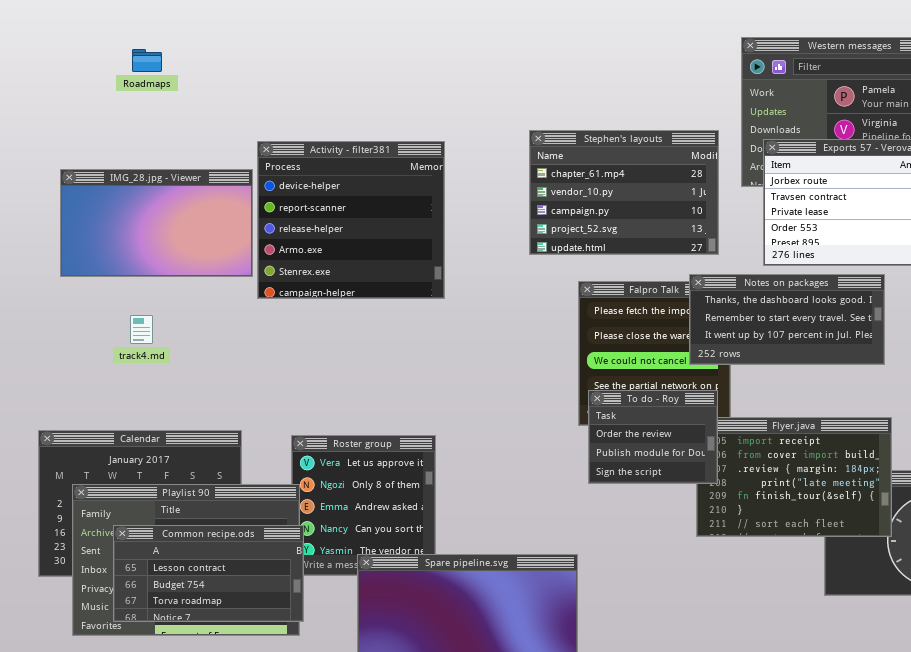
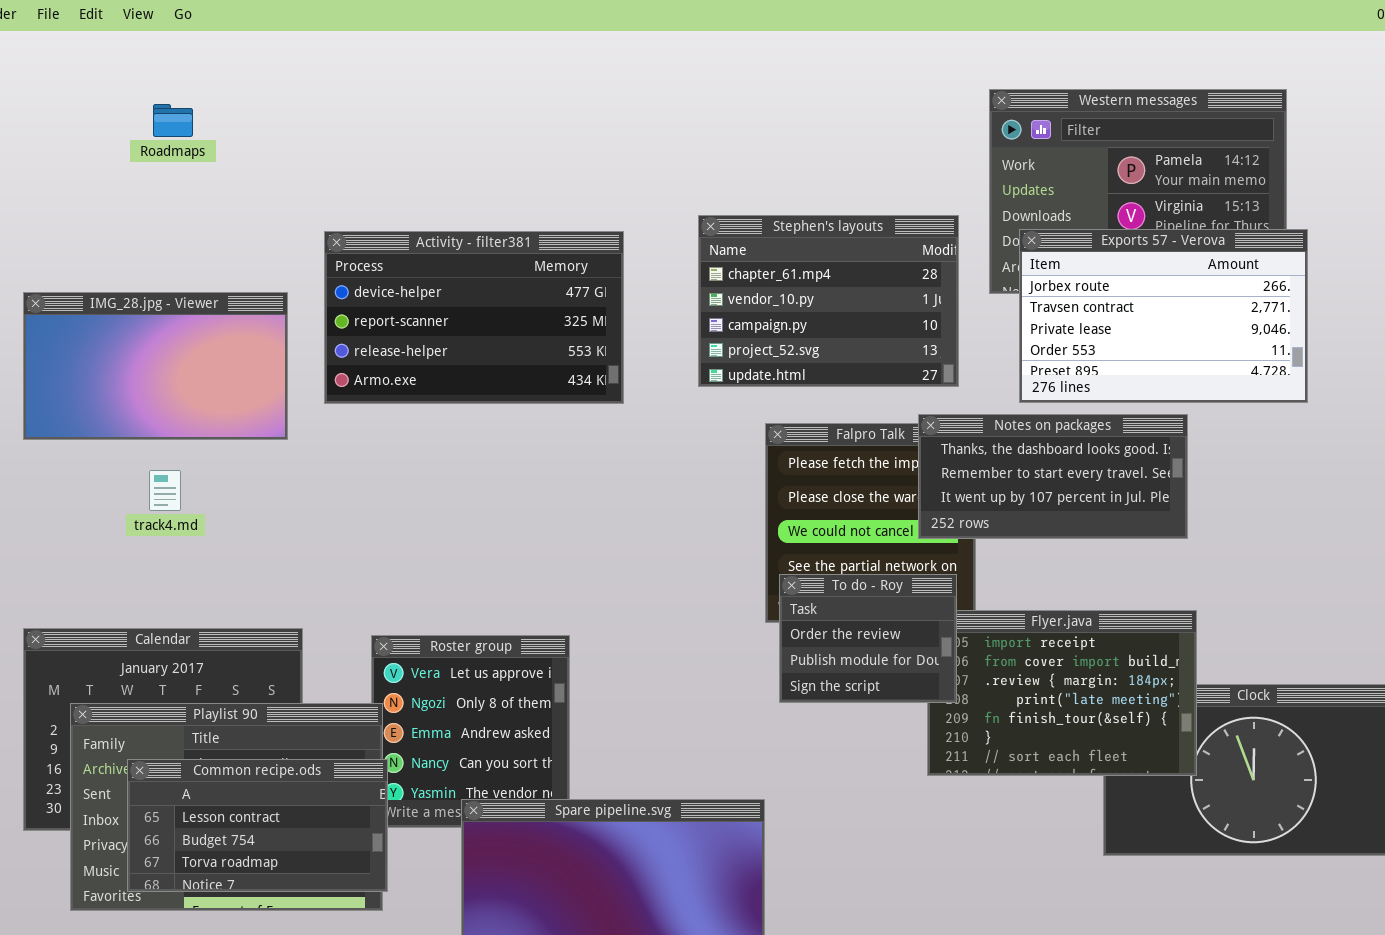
Activity - filter381: [257,141,445,299] -> [324,231,624,404], resized
IMG_28.jpg - Viewer: [60,169,253,277] -> [23,292,288,440], moved

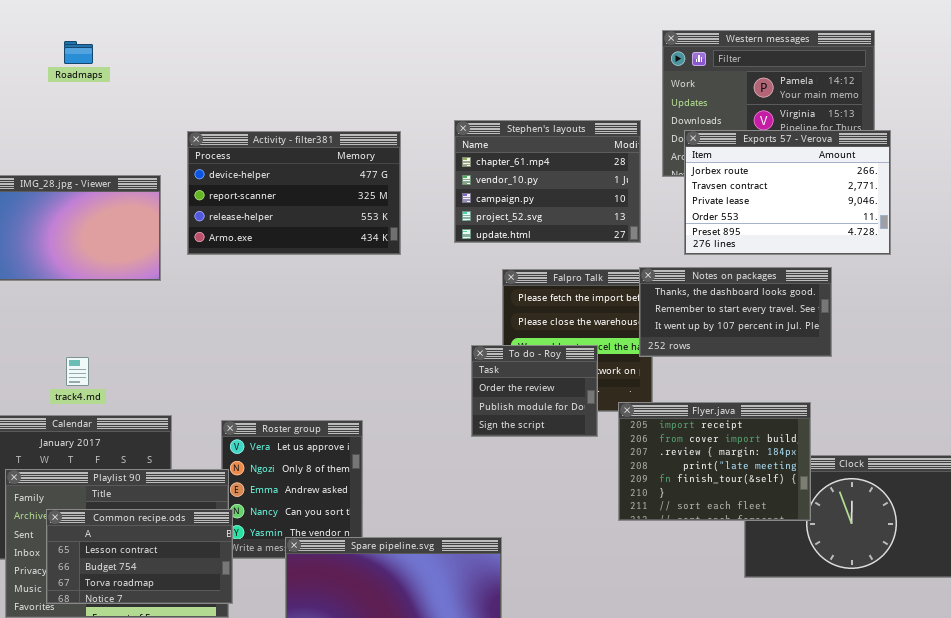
Notes on packages: [918,414,1188,539] -> [639,267,832,357], moved
track4.md: [149,470,181,511] -> [66,357,89,386], moved
To do - Roy: [779,574,957,703] -> [471,345,598,437], moved

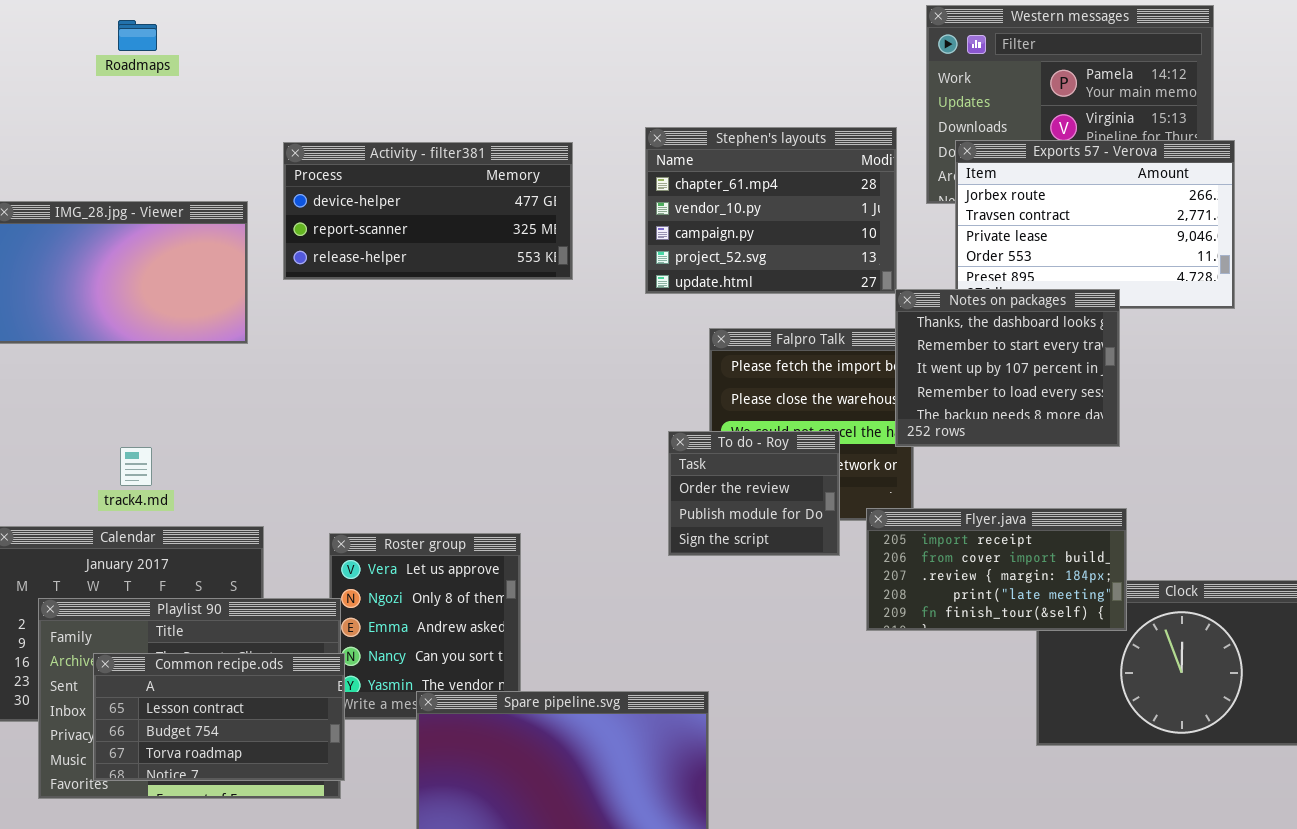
Activity - filter381: [187,131,401,255] -> [283,142,573,280], resized
Notes on packages: [639,267,832,357] -> [895,289,1120,447], resized
Flyer.java: [618,402,811,521] -> [866,508,1127,631], resized

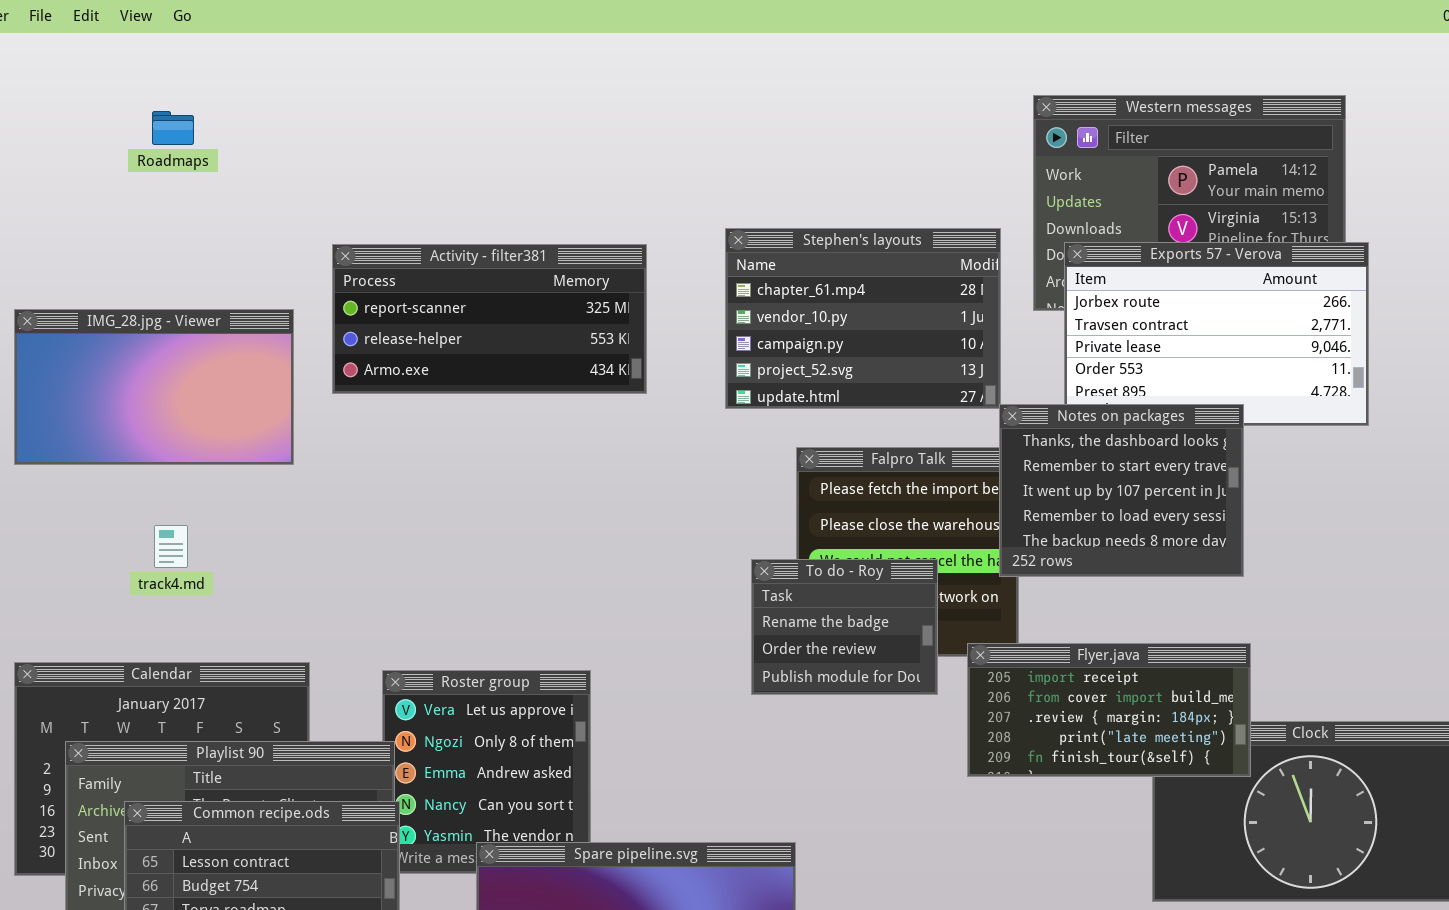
Activity - filter381: [283,142,573,280] -> [332,244,647,394], scrolled down 1 row
To do - Roy: [668,431,840,556] -> [751,559,938,695], scrolled up 1 row
track4.md: [120,447,152,486] -> [154,525,188,568], moved

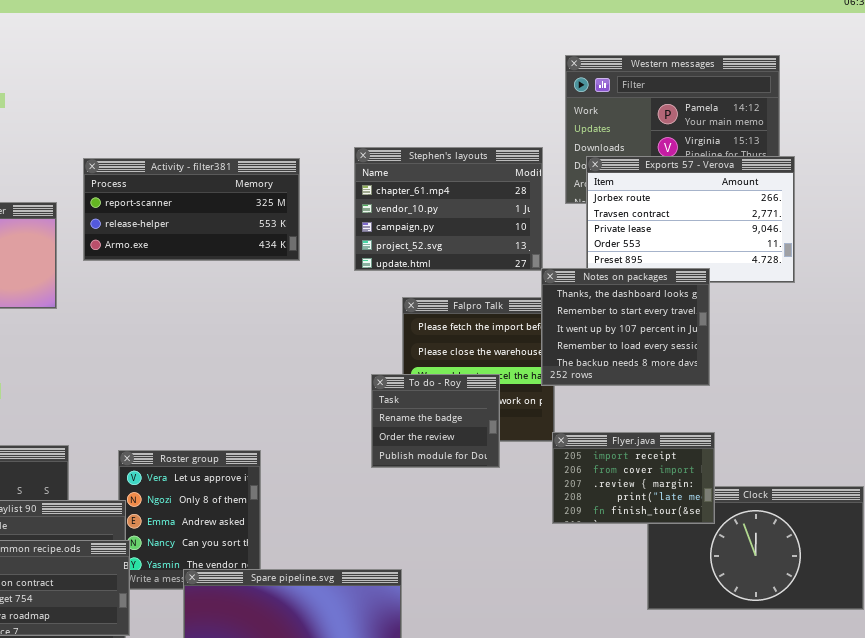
Flyer.java: [967,643,1251,777] -> [552,432,715,524], resized

